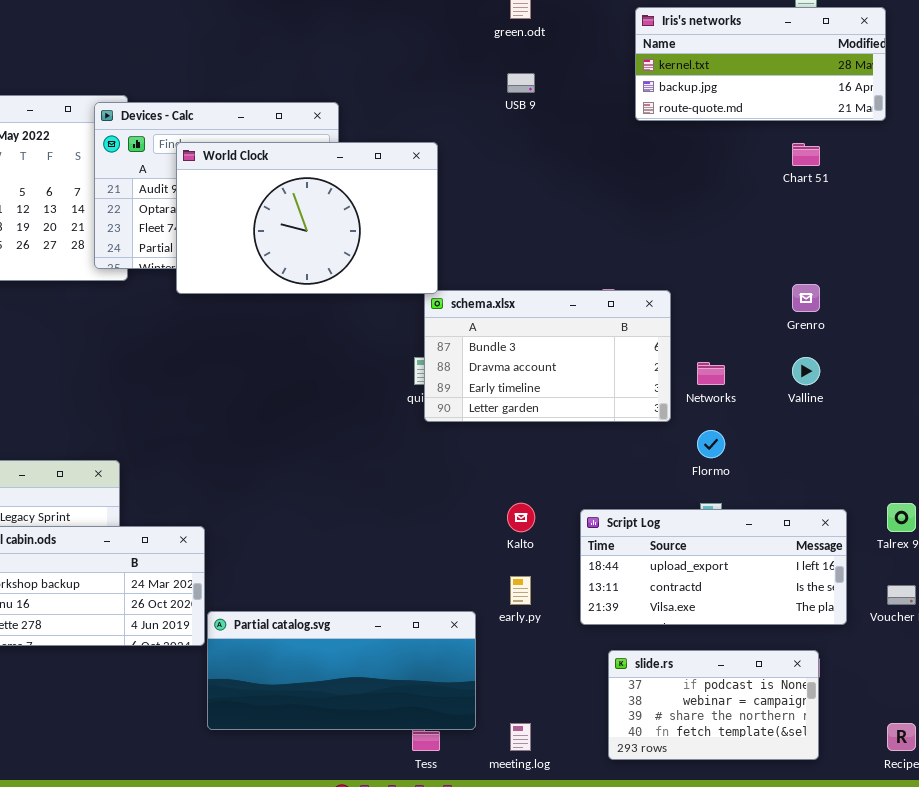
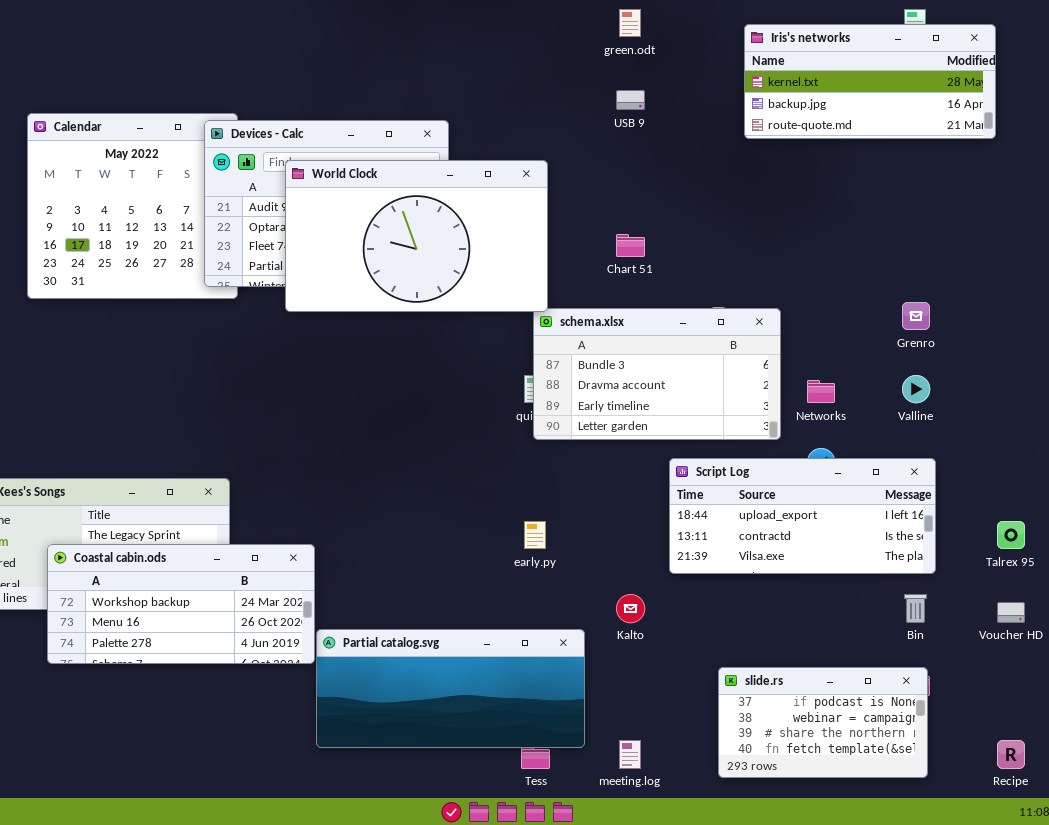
Chart 51: [792,143,820,166] -> [616,234,645,257], moved
Kalto: [507,503,535,532] -> [616,594,645,623], moved
Script Log: [580,509,847,625] -> [669,458,936,574], moved
early.py: [510,576,531,605] -> [524,521,546,549], moved

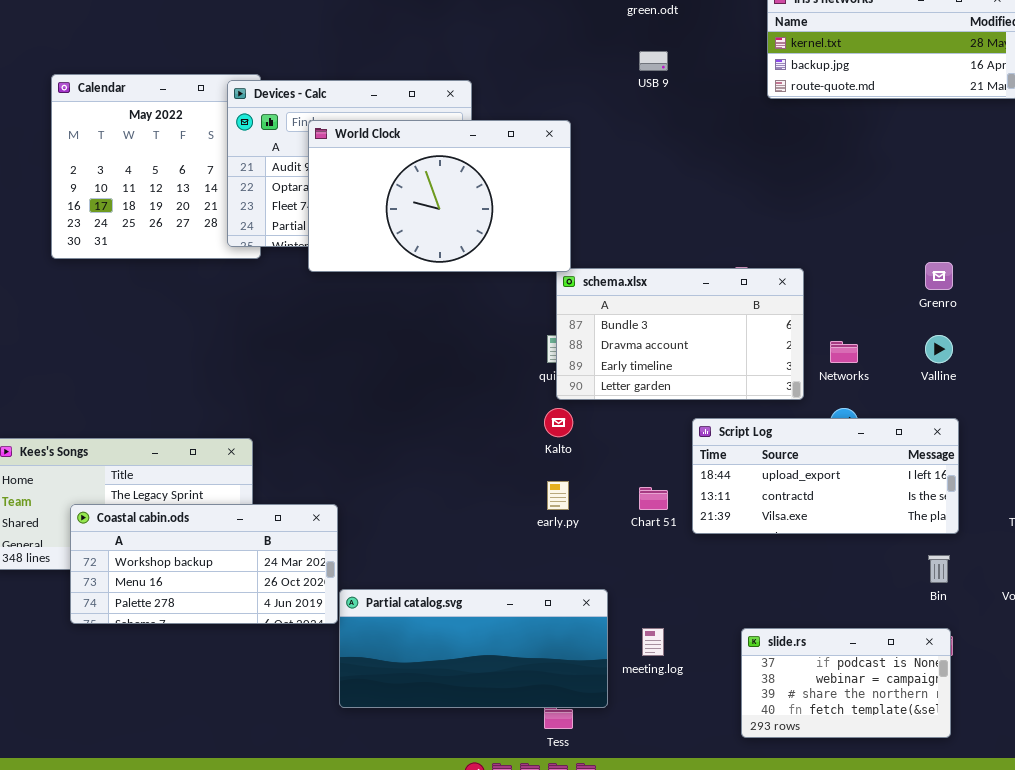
Chart 51: [616,234,645,257] -> [639,487,668,510], moved
Kalto: [616,594,645,623] -> [544,408,573,437], moved
meeting.log: [619,740,641,769] -> [642,628,664,656], moved

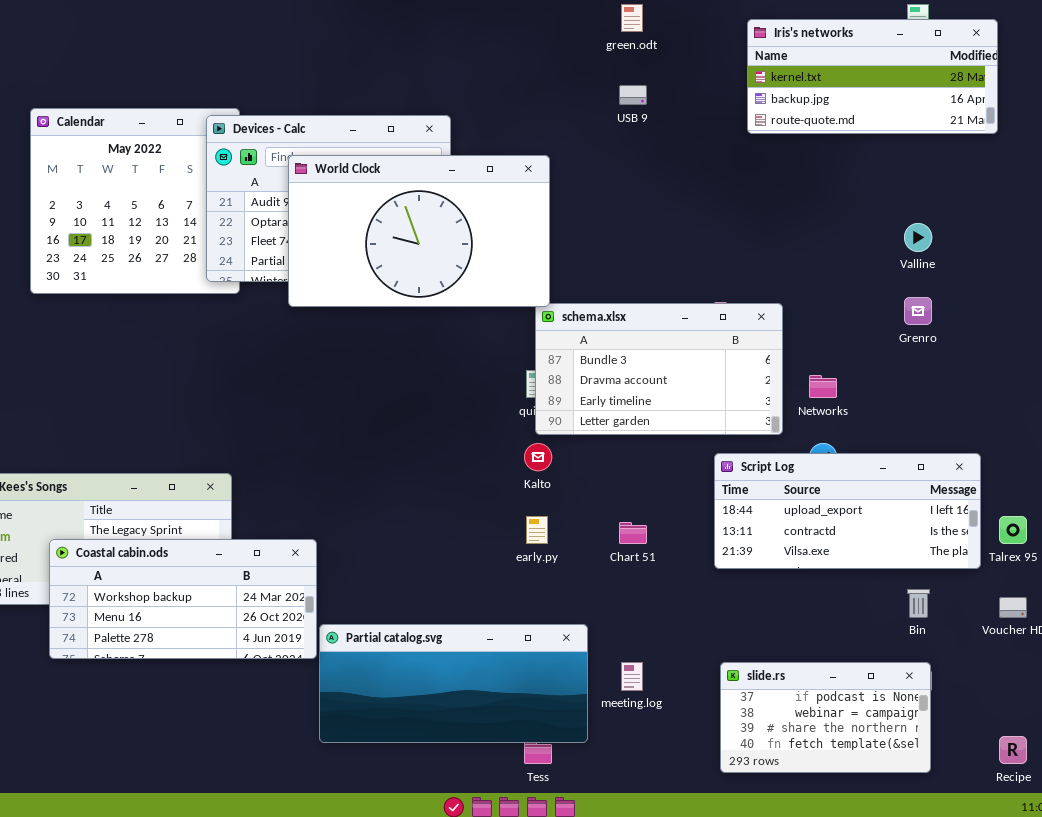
Valline: [925,335,953,363] -> [904,223,932,252], moved
Script Log: [692,418,959,534] -> [714,453,981,569], moved

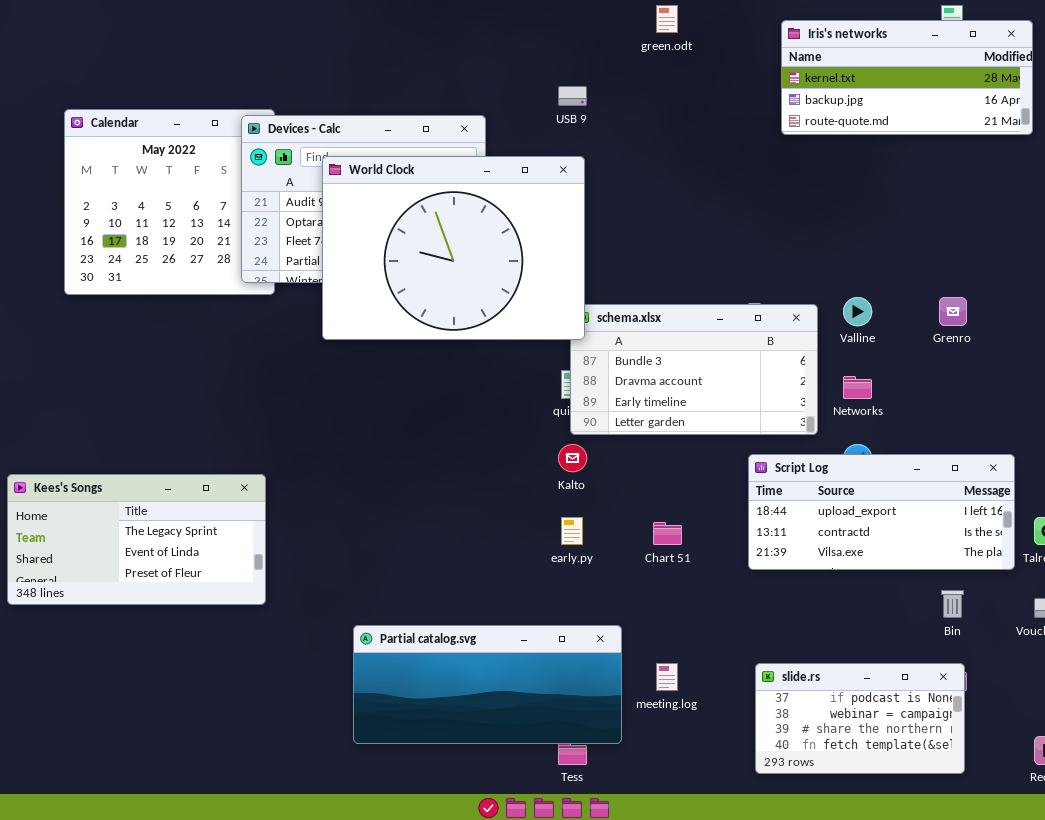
USB 9: [619,85,647,105] -> [558,86,587,106], moved
World Clock: [288,155,550,307] -> [322,156,585,340], resized
Valline: [904,223,932,252] -> [843,297,872,326], moved
Coastal cabin.ods: [49,539,317,659] -> none, closed

